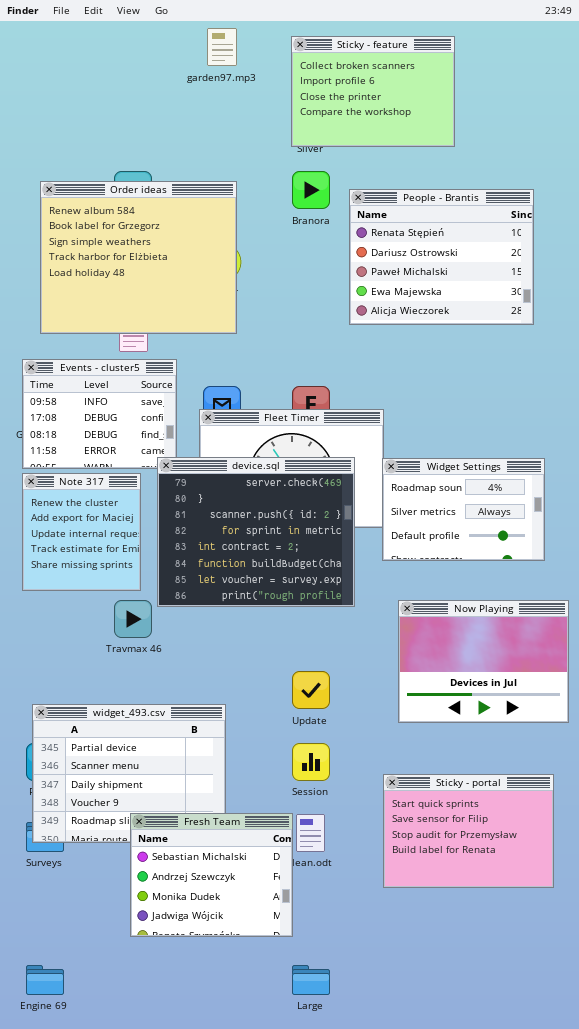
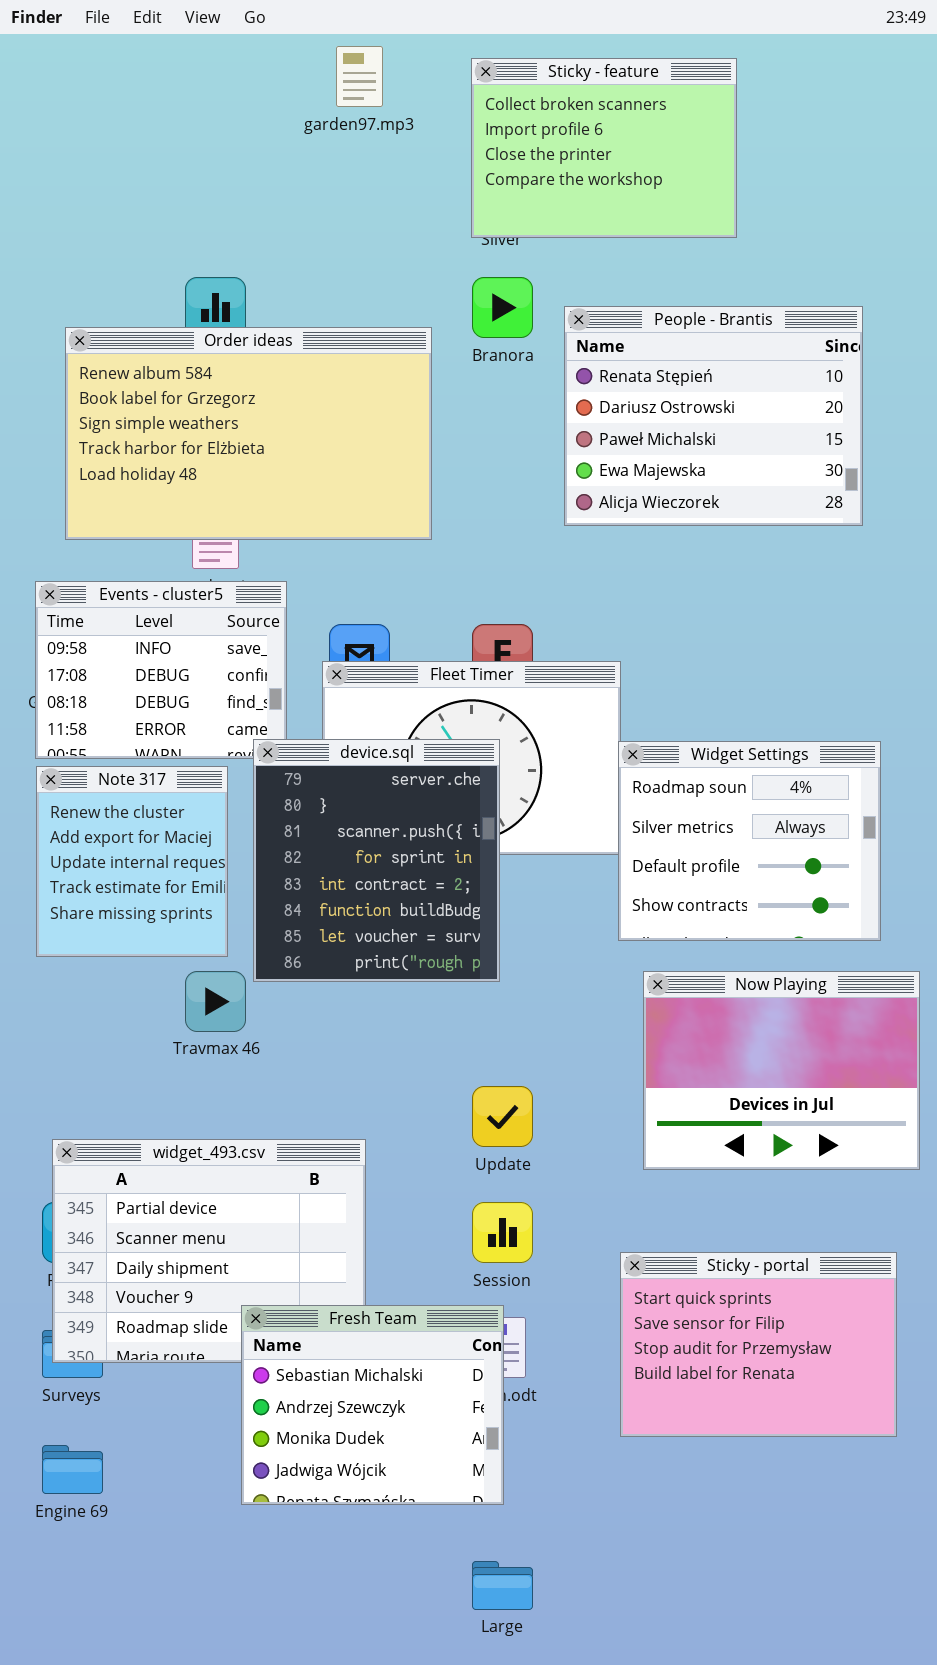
Order ideas: [40,181,237,334] -> [65,327,432,540], resized
device.sql: [157,457,355,607] -> [253,739,500,982], resized
Widget Settings: [382,458,545,561] -> [618,741,881,941], resized
Fresh Team: [130,813,293,937] -> [241,1305,504,1505], moved
Engine 69: [26,965,64,995] -> [42,1445,103,1494], moved

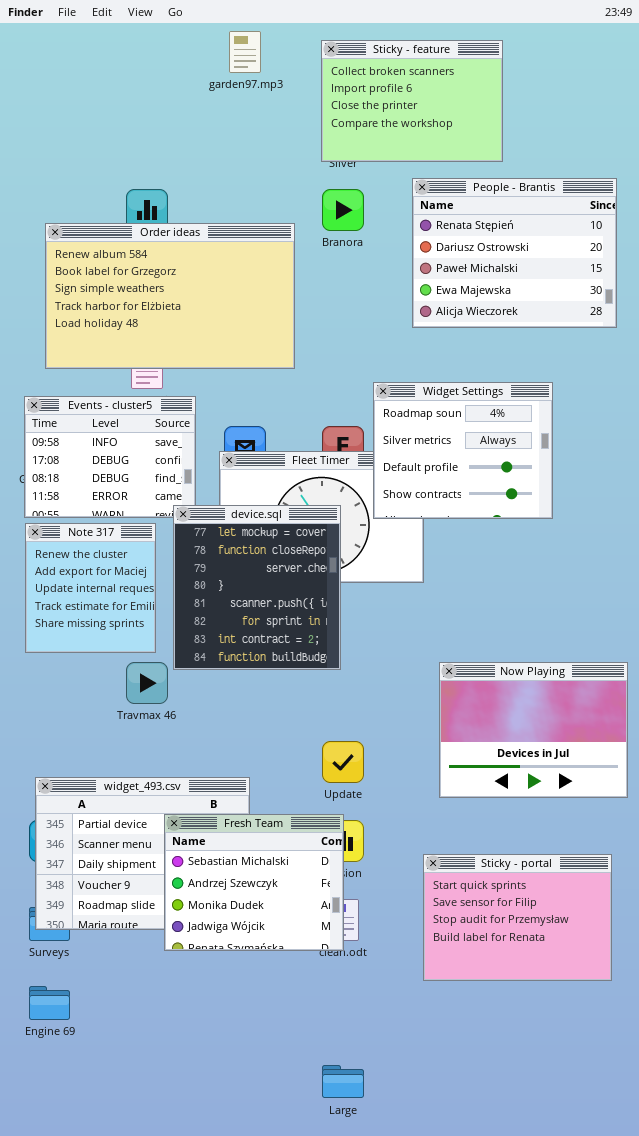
People - Brantis: [564,306,863,526] -> [412,178,617,328], moved
device.sql: [253,739,500,982] -> [173,505,341,670], scrolled up 2 rows
Widget Settings: [618,741,881,941] -> [373,382,553,519], moved
Fresh Team: [241,1305,504,1505] -> [164,814,344,951], moved

